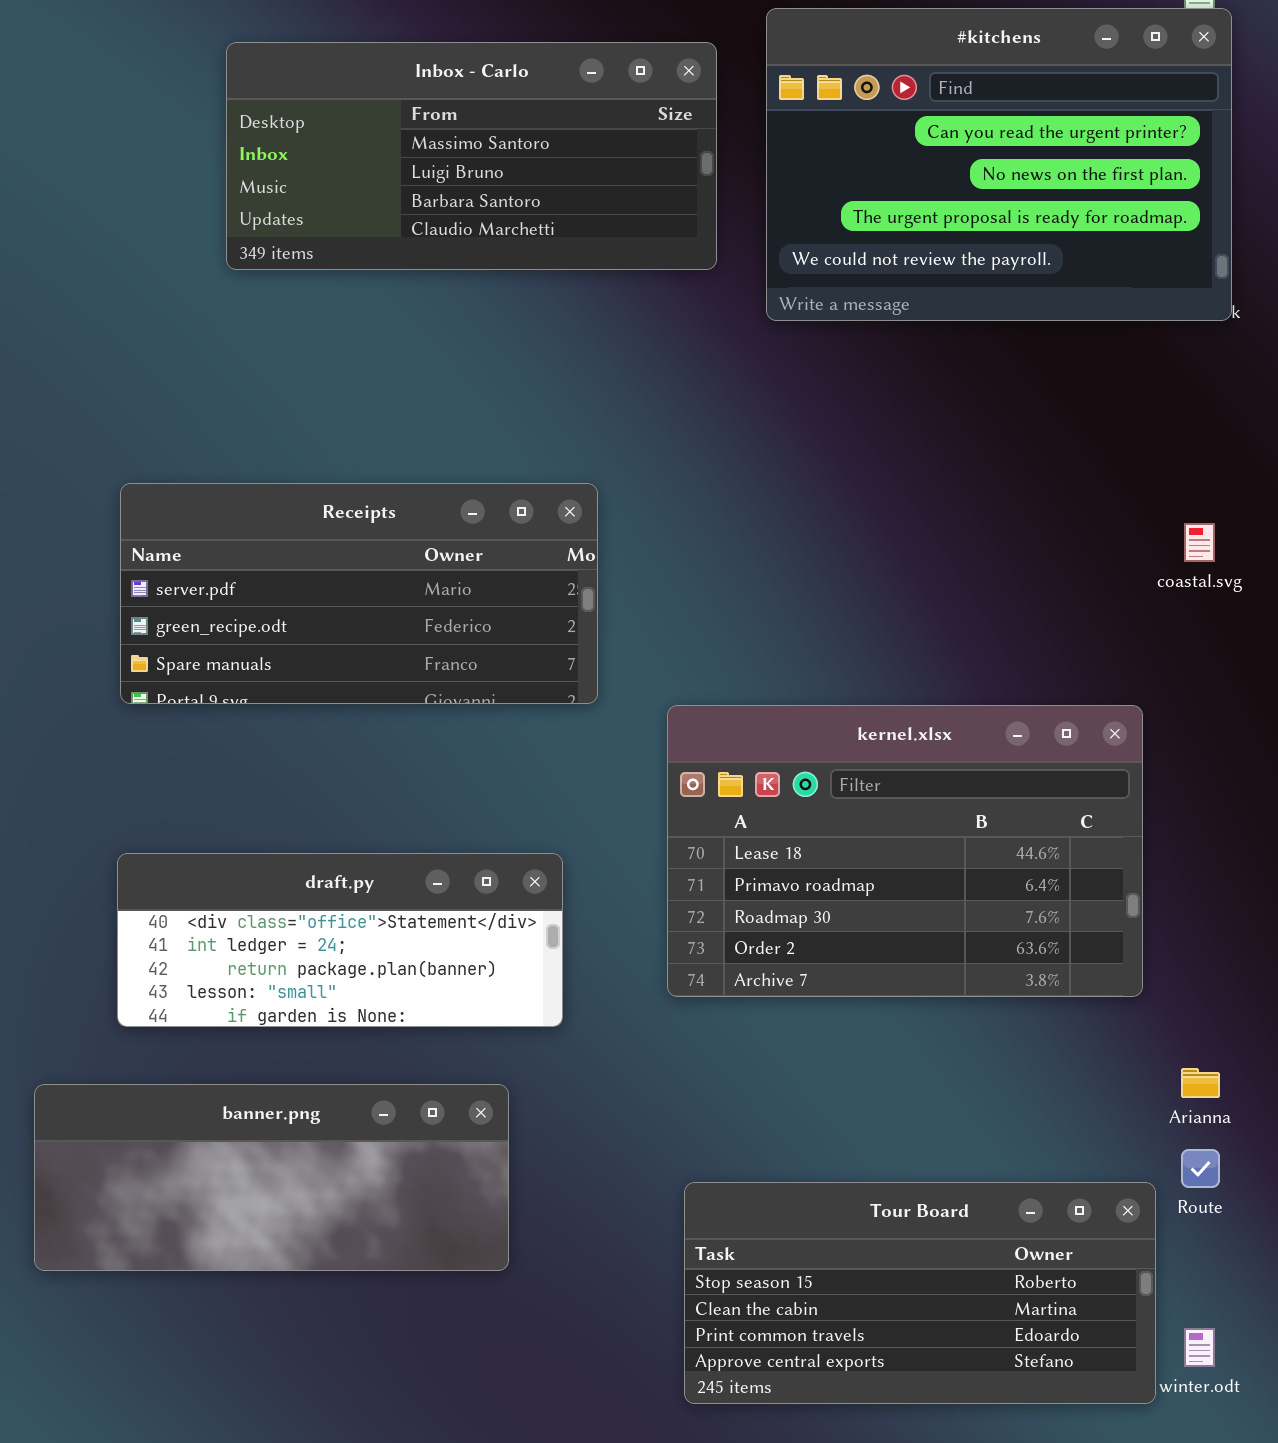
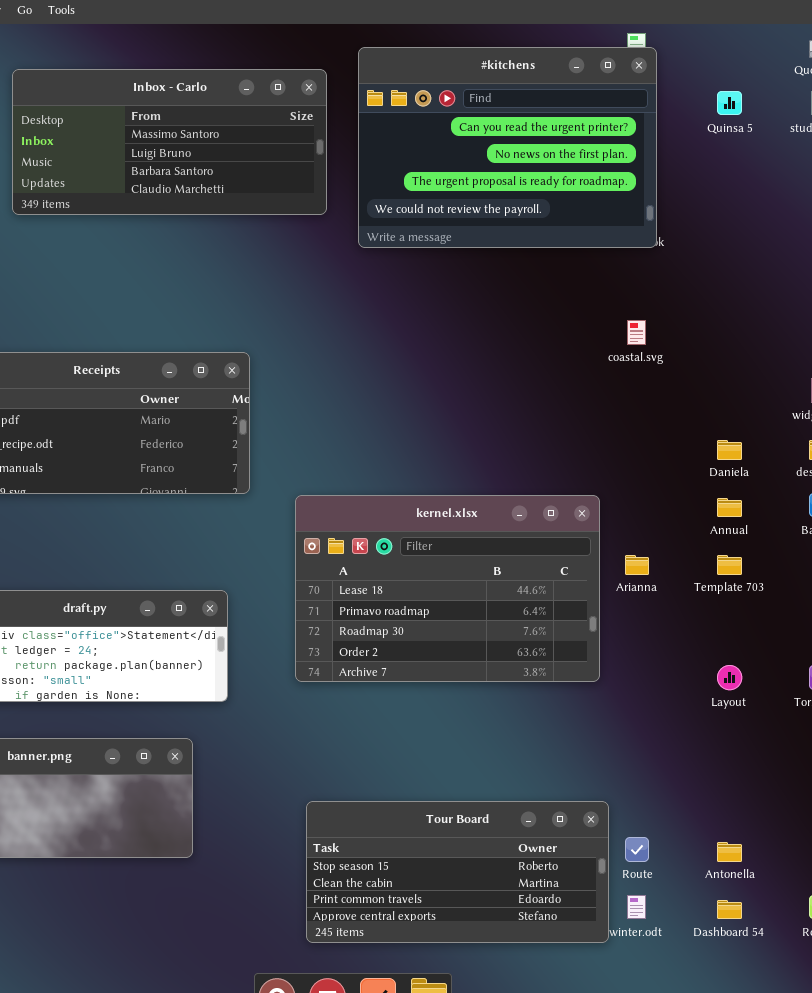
coastal.svg: [1184,523,1215,562] -> [627,320,646,345], moved
Arianna: [1181,1068,1220,1098] -> [625,555,649,575], moved
Route: [1181,1149,1220,1188] -> [625,837,649,862], moved

